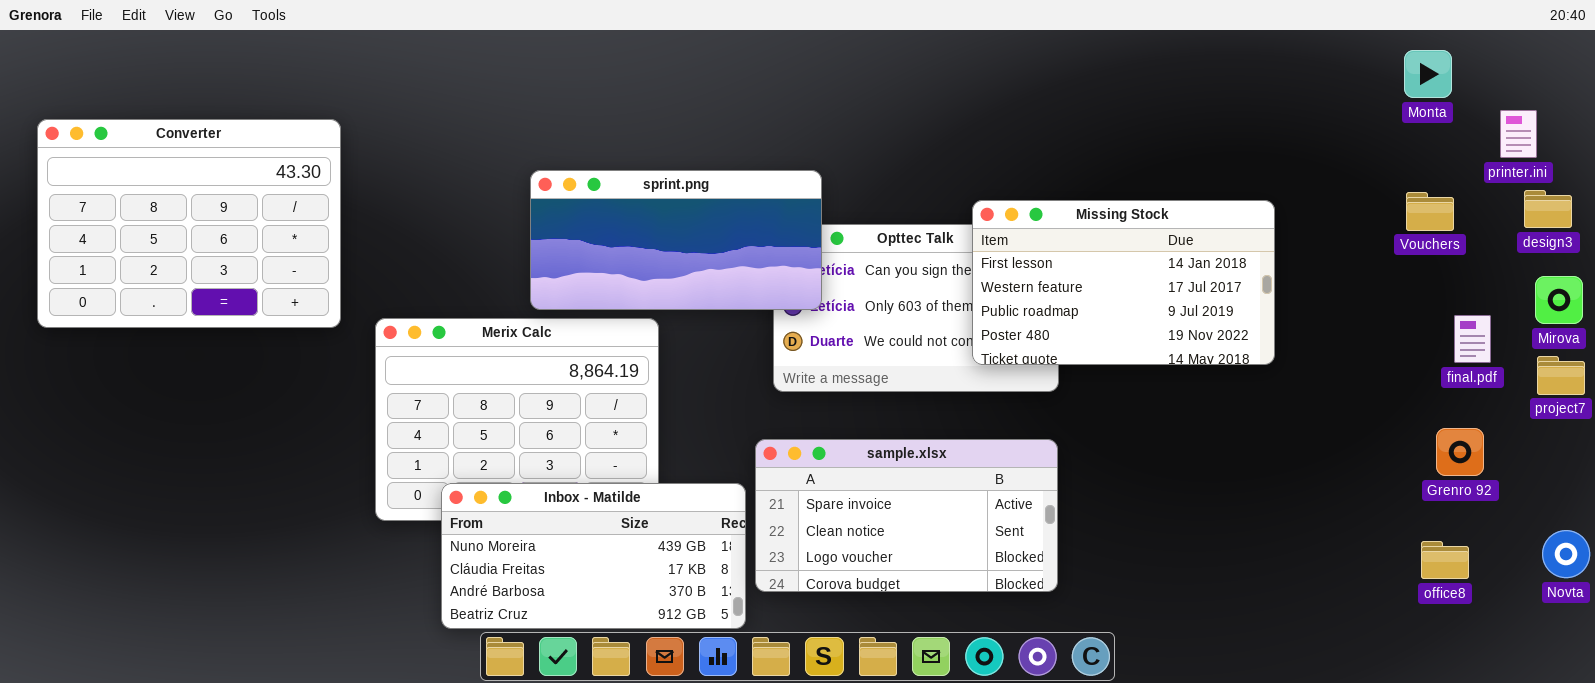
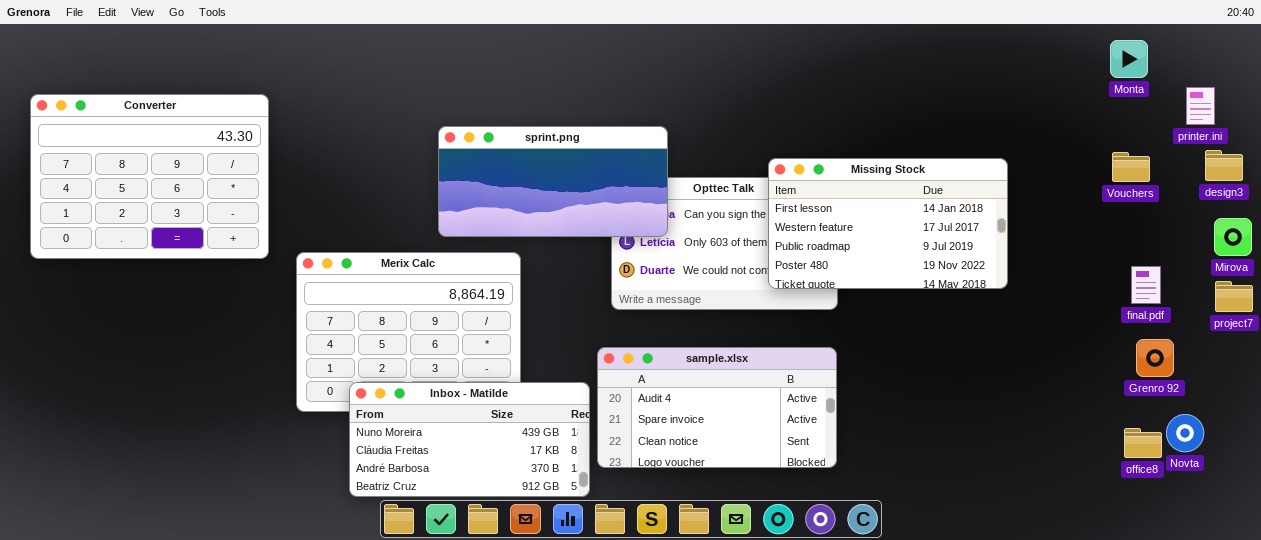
sprint.png: [530,170,822,310] -> [438,126,668,237], moved
final.pdf: [1454,315,1491,363] -> [1131,266,1161,304], moved
sample.xlsx: [755,439,1058,592] -> [597,347,837,468], scrolled up 1 row
Novta: [1542,530,1590,578] -> [1166,414,1204,452], moved

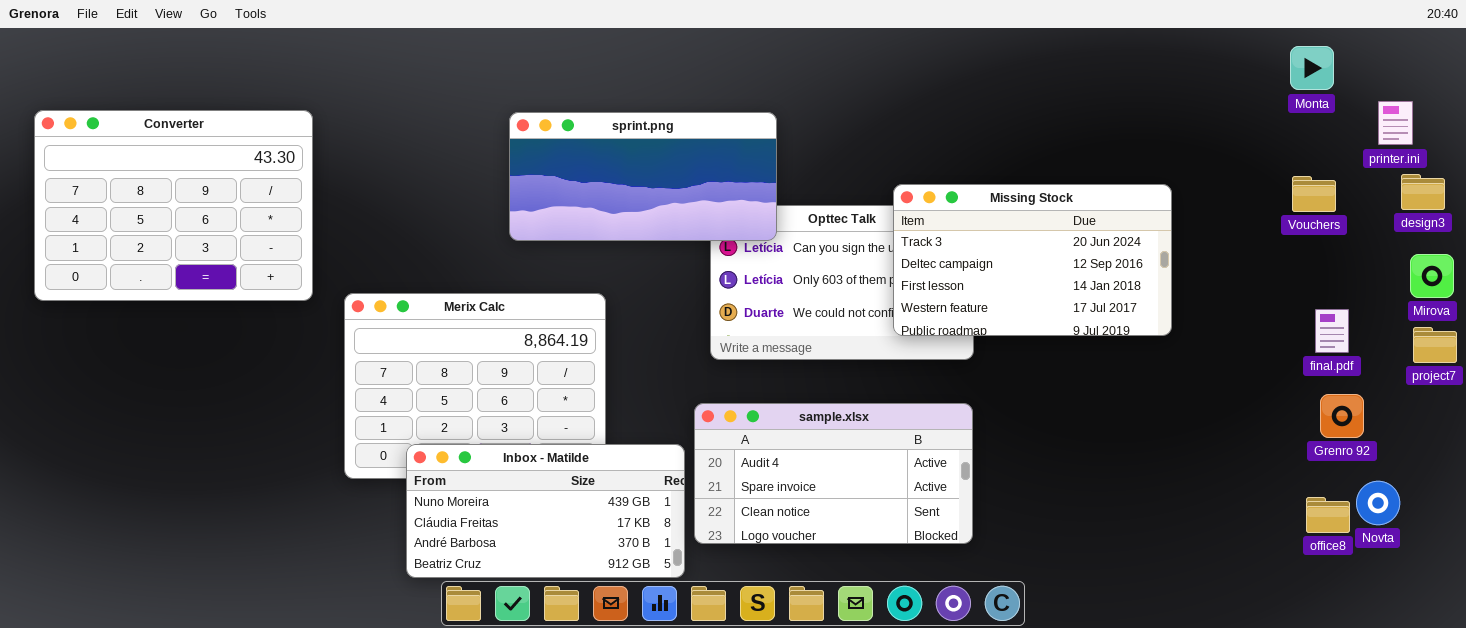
sprint.png: [438,126,668,237] -> [509,112,777,241], moved
Missing Stock: [768,158,1008,289] -> [893,184,1172,336], scrolled up 2 rows

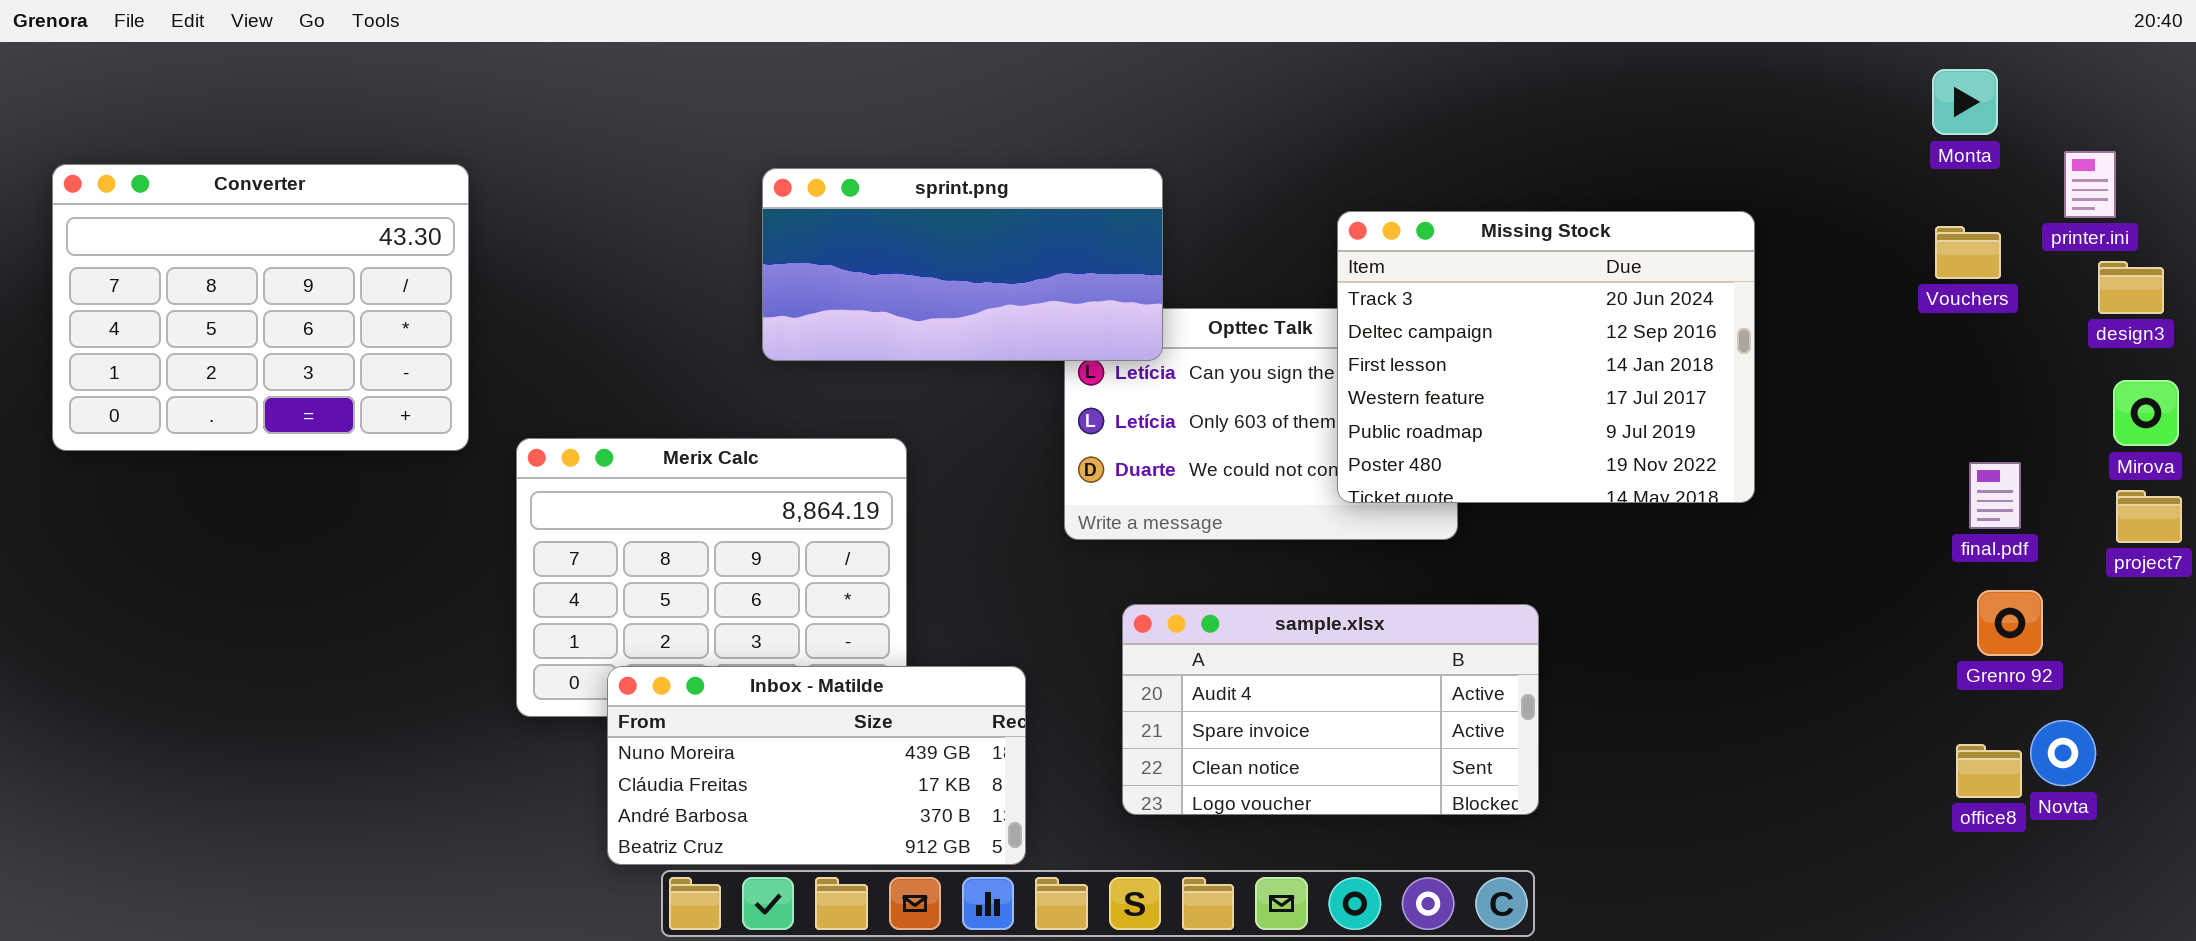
Vouchers: [1292,176,1336,212] -> [1935,226,2001,279], moved
Missing Stock: [893,184,1172,336] -> [1337,211,1755,503], resized
sample.xlsx: [694,403,973,544] -> [1122,604,1539,815], moved

